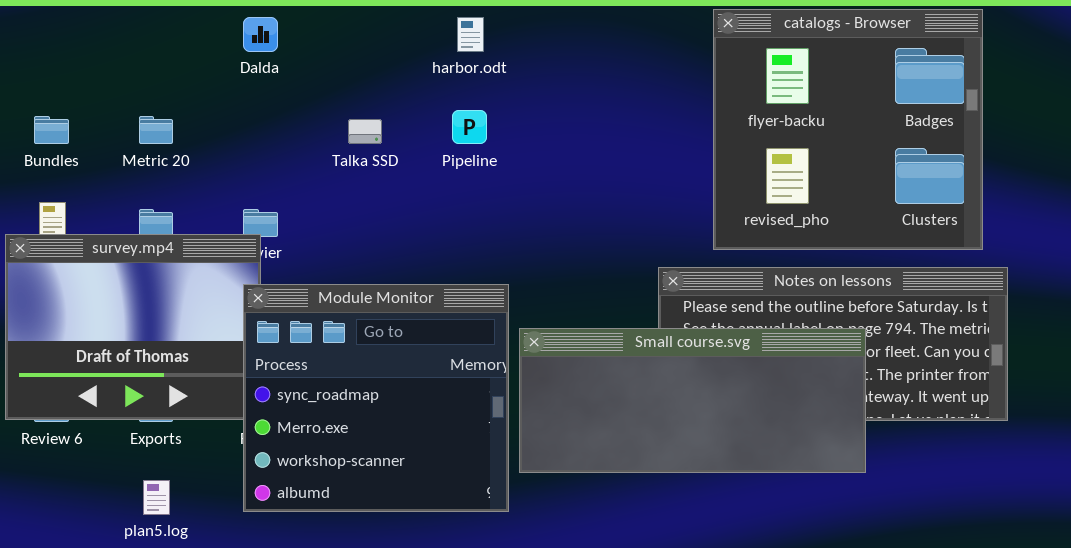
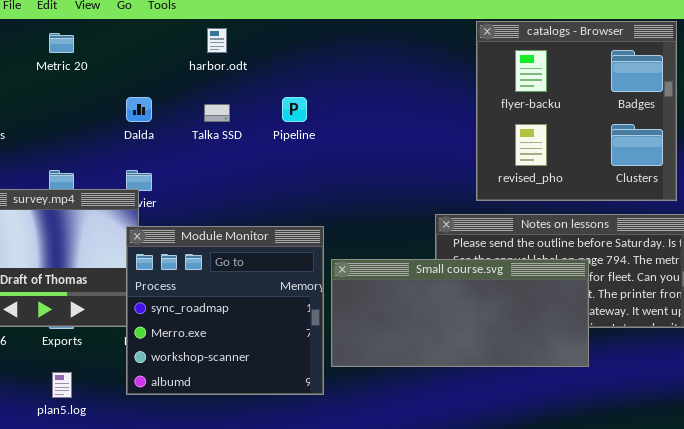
Dalda: [243,17,278,52] -> [126,97,152,122], moved
harbor.odt: [457,17,484,52] -> [207,28,227,53], moved
Metric 20: [139,116,173,144] -> [49,33,74,53], moved

